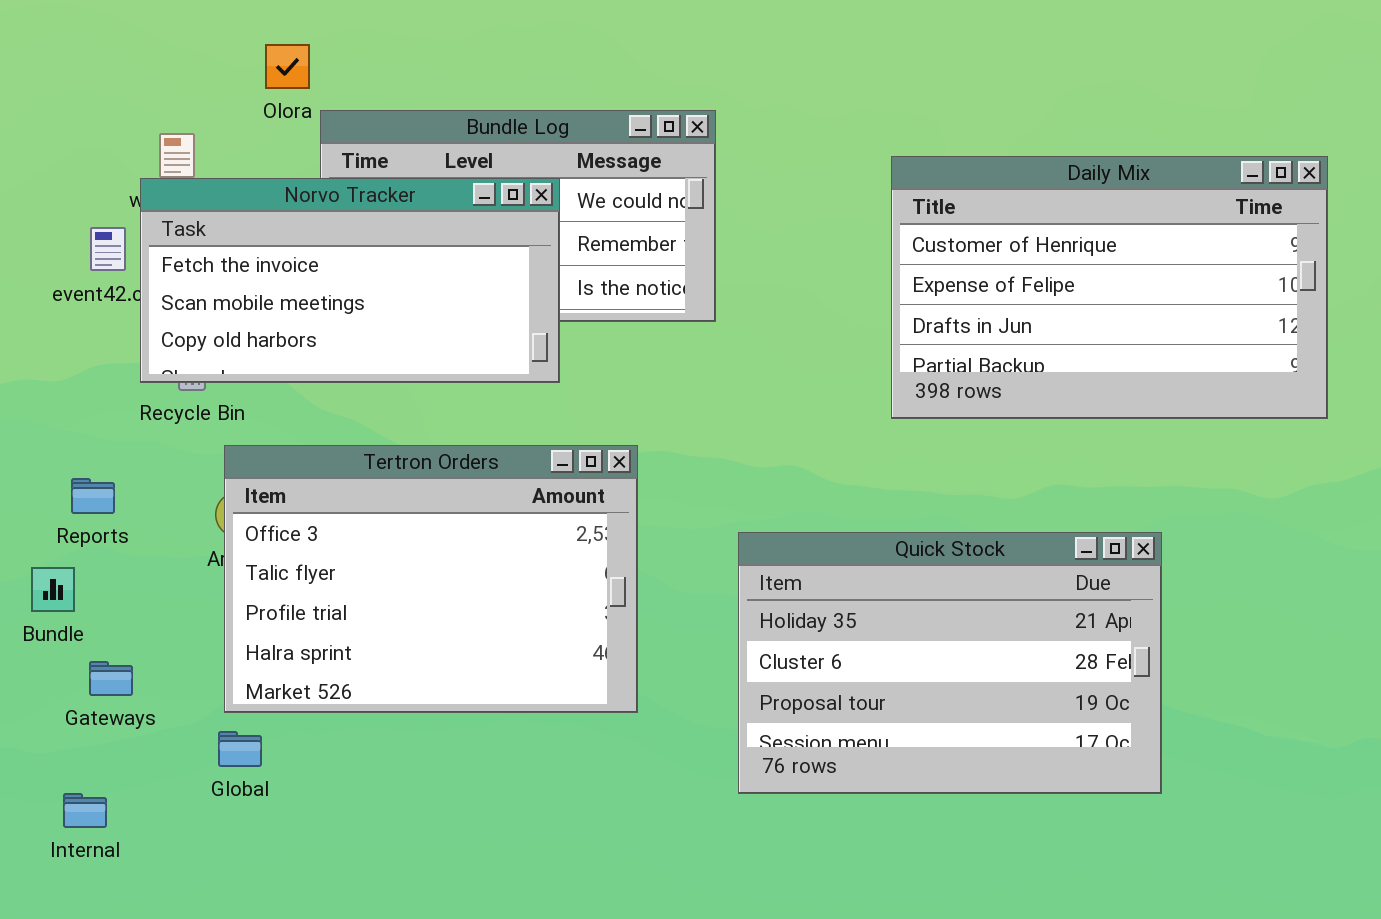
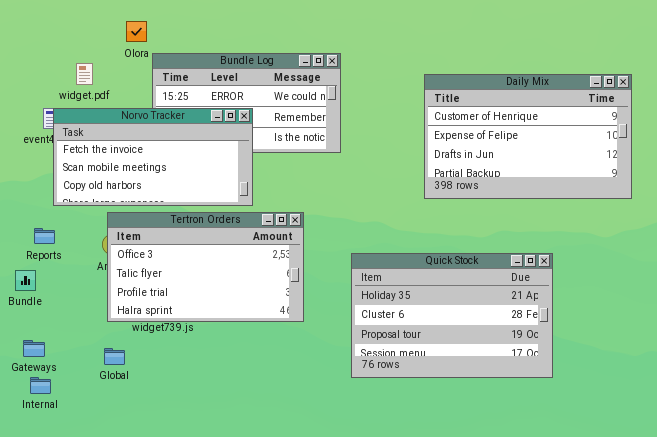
Norvo Tracker: [140,178,560,383] -> [53,108,253,206], moved
Tertron Orders: [224,445,638,713] -> [107,212,304,322], resized
Gateways: [89,661,133,696] -> [23,340,45,357], moved

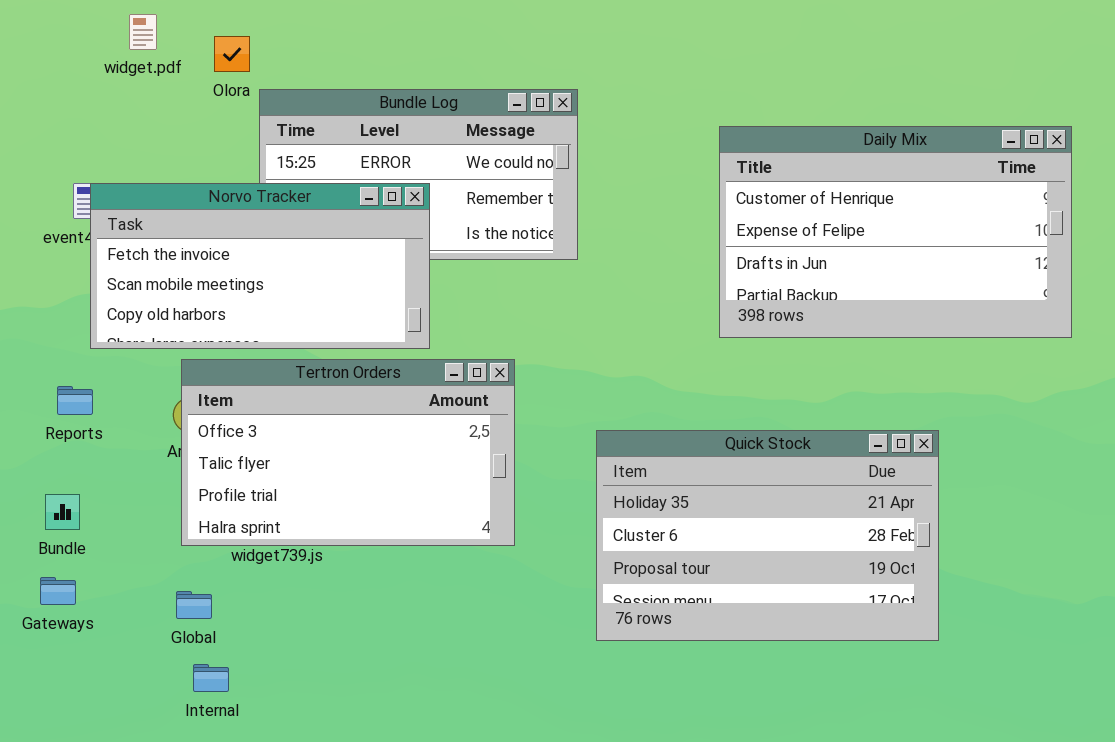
widget.pdf: [76,63,93,85] -> [129,14,157,50], moved
Bundle: [15,270,36,291] -> [45,494,80,530], moved
Internal: [30,377,51,394] -> [193,664,229,692], moved

